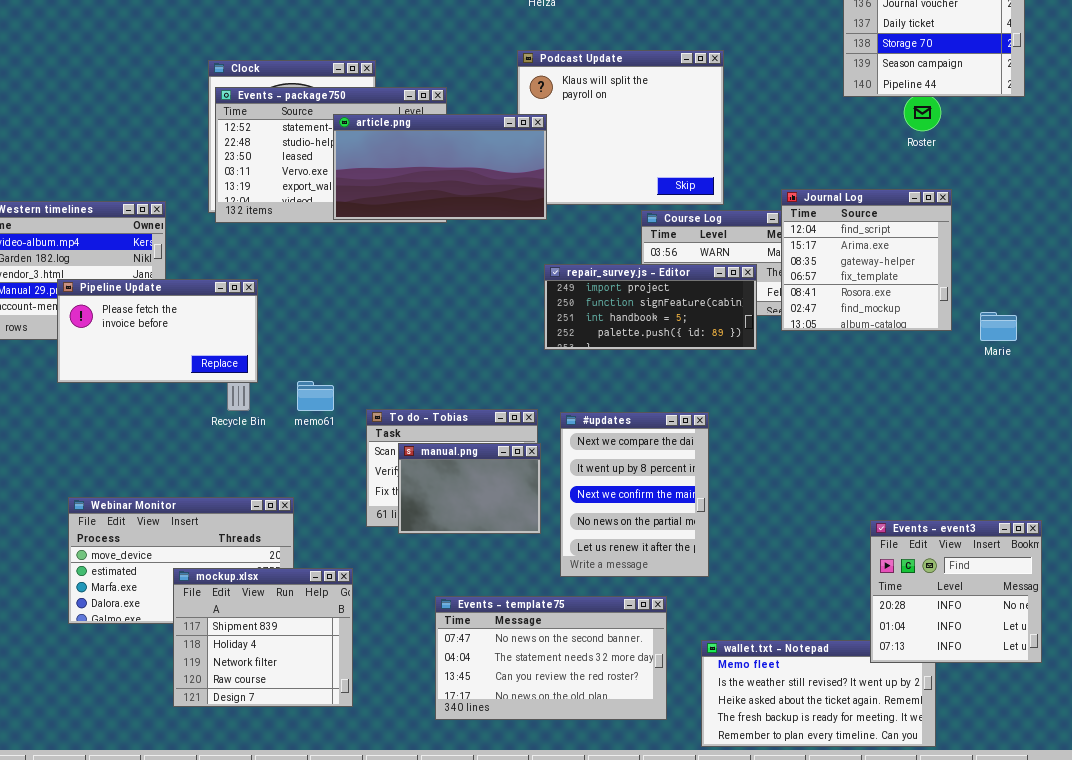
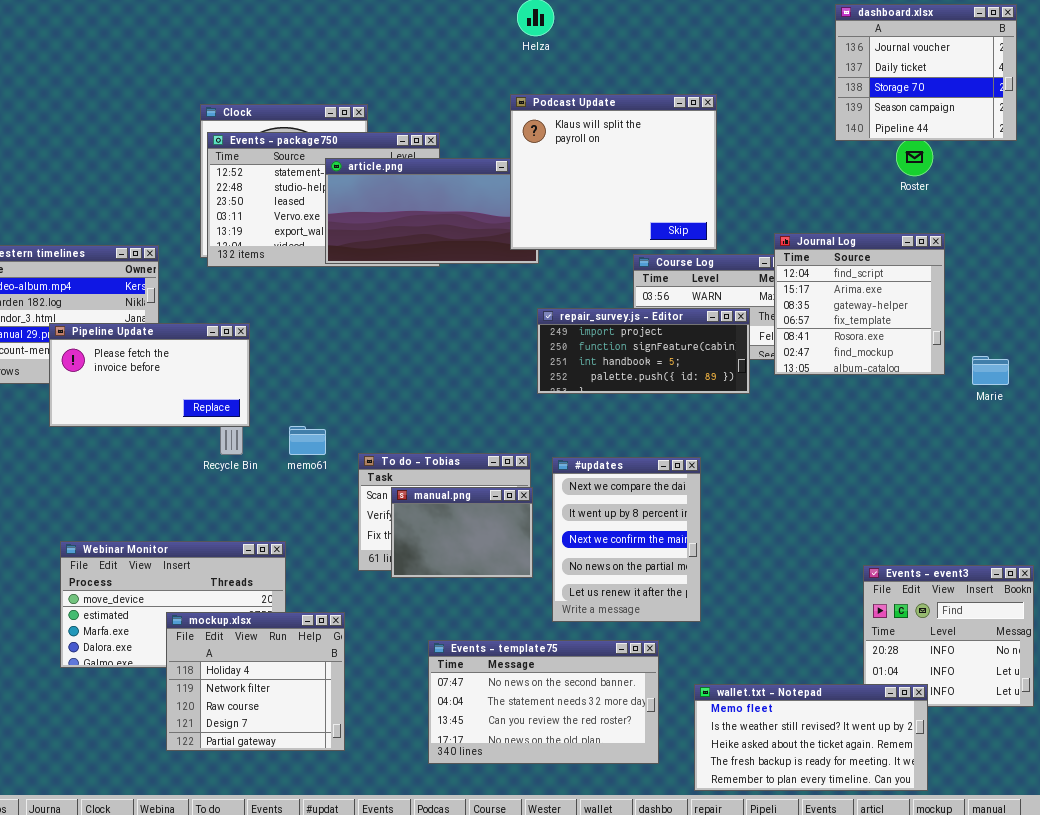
Podcast Update: [517,50,724,205] -> [510,94,717,250], raised
mockup.xlsx: [173,568,353,707] -> [166,612,345,751], scrolled down 1 row
wallet.txt - Notepad: [701,640,936,747] -> [694,684,928,791], raised

